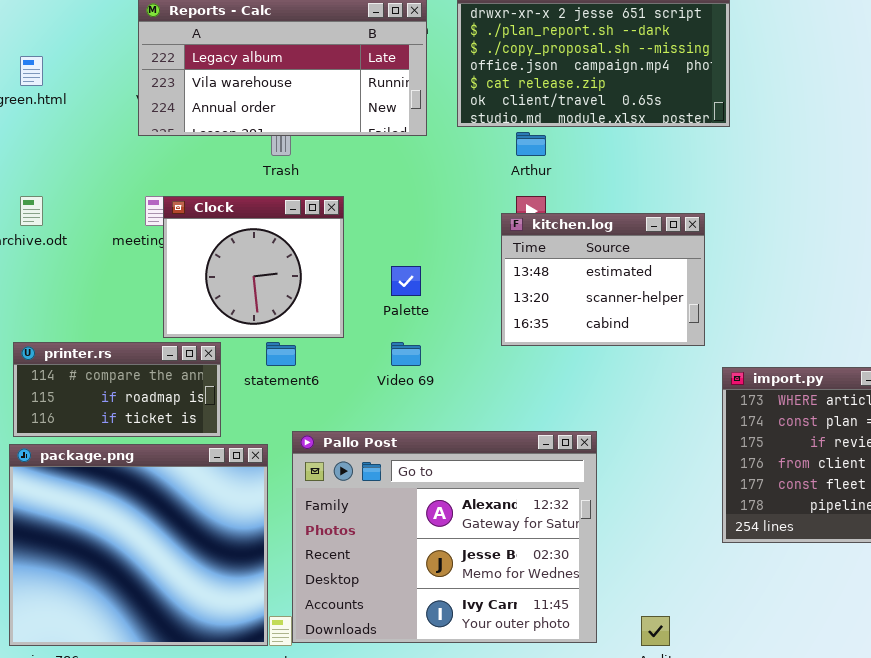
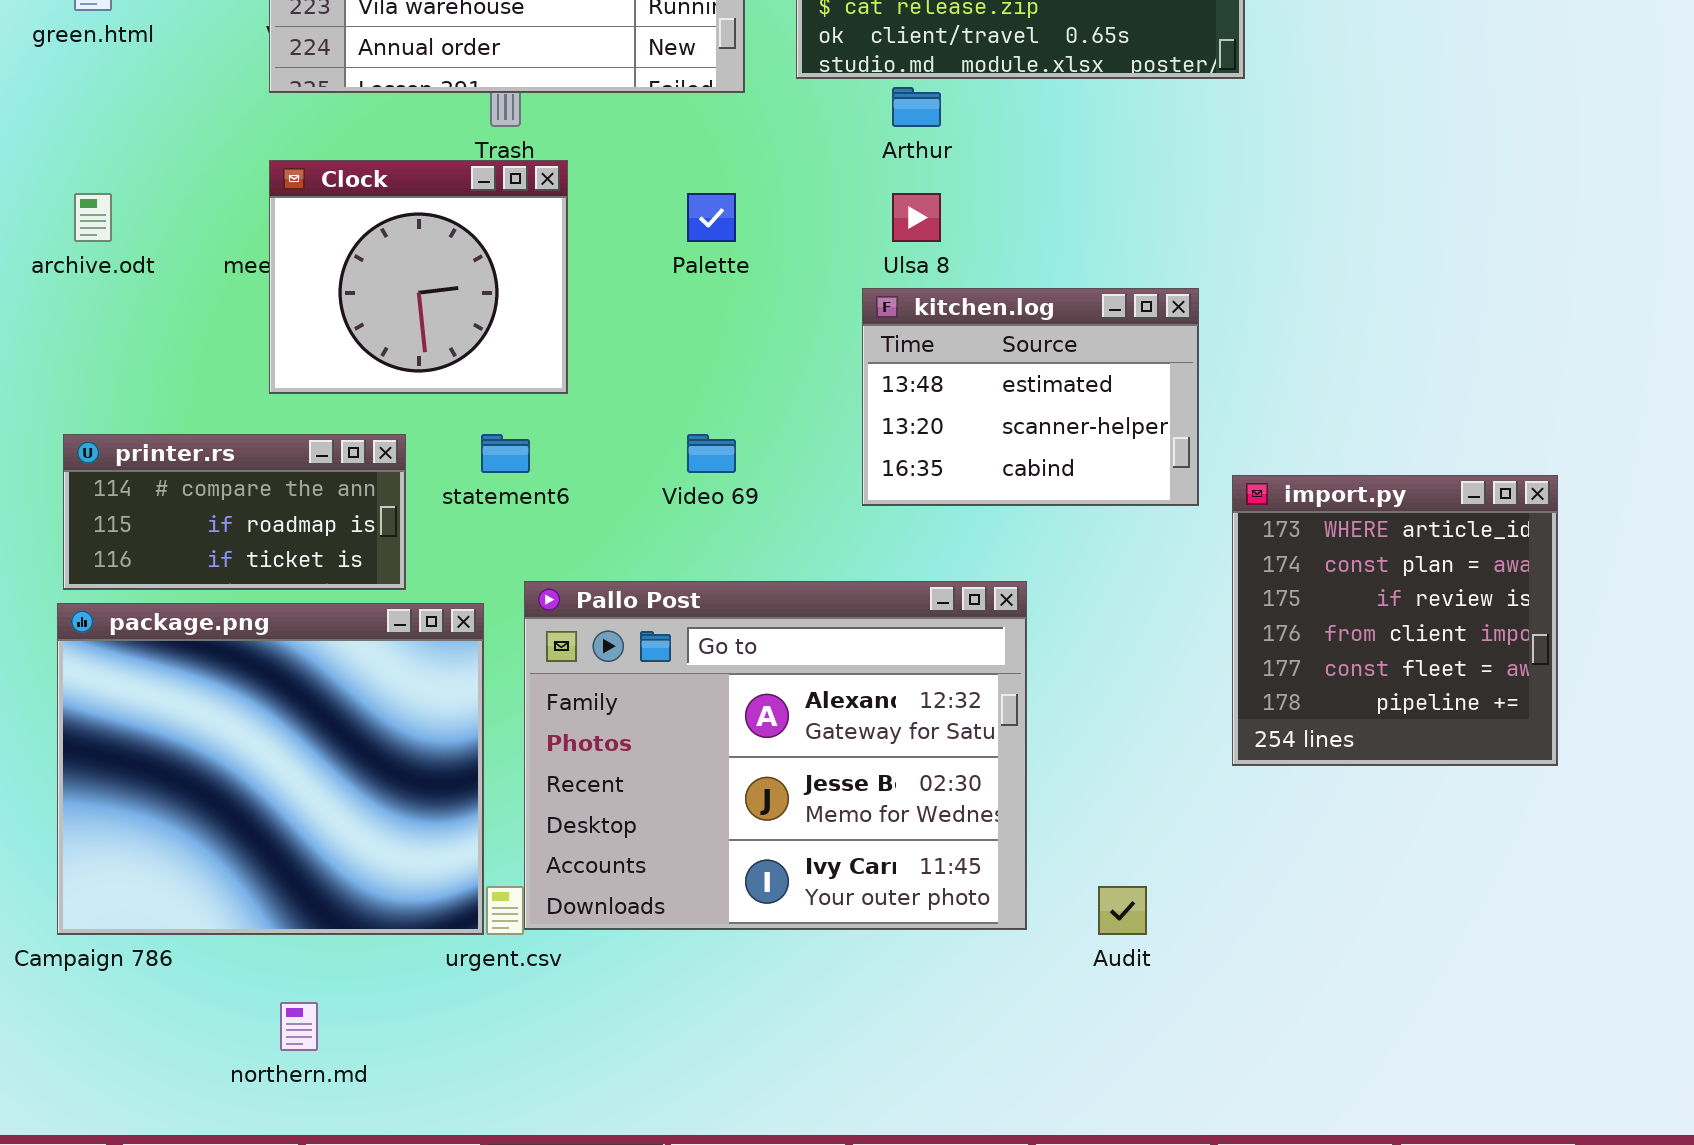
Clock: [163,196,344,338] -> [269,160,568,394], moved
kitchen.log: [501,213,705,346] -> [862,288,1199,506], moved
Palette: [391,266,421,296] -> [687,193,736,242], moved

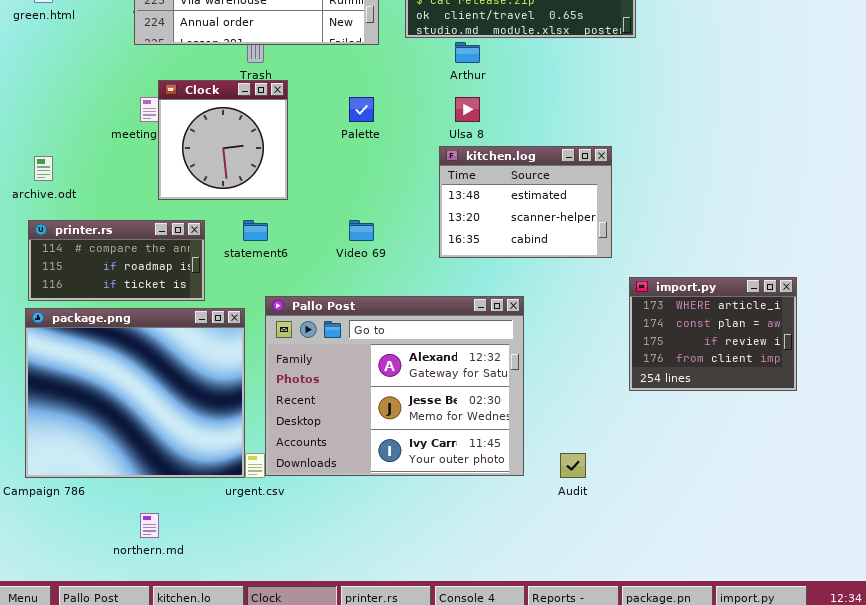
Clock: [269,160,568,394] -> [158,80,288,200], resized
archive.odt: [74,193,112,242] -> [34,156,53,181], moved
import.py: [1232,475,1558,766] -> [629,277,797,391], resized

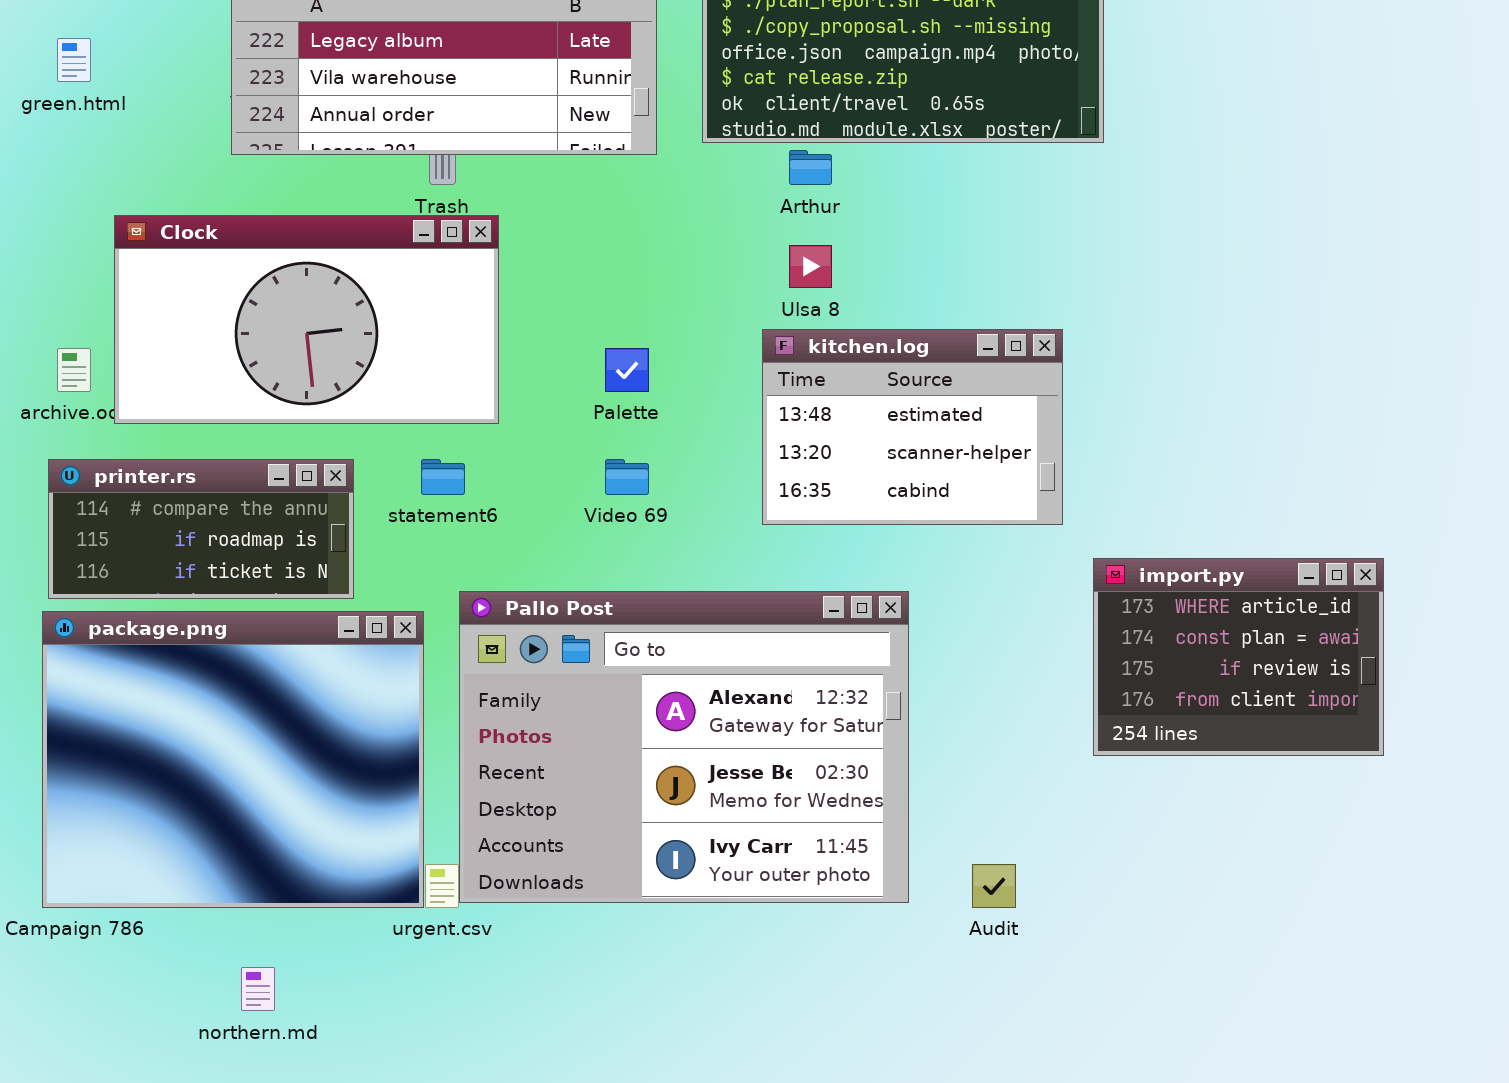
Clock: [158,80,288,200] -> [114,215,499,424], resized
Palette: [349,97,374,122] -> [605,348,649,392], moved

